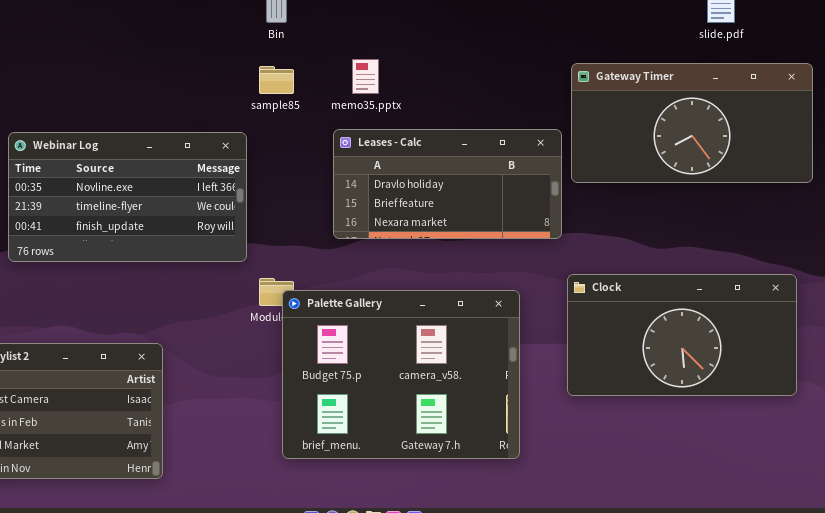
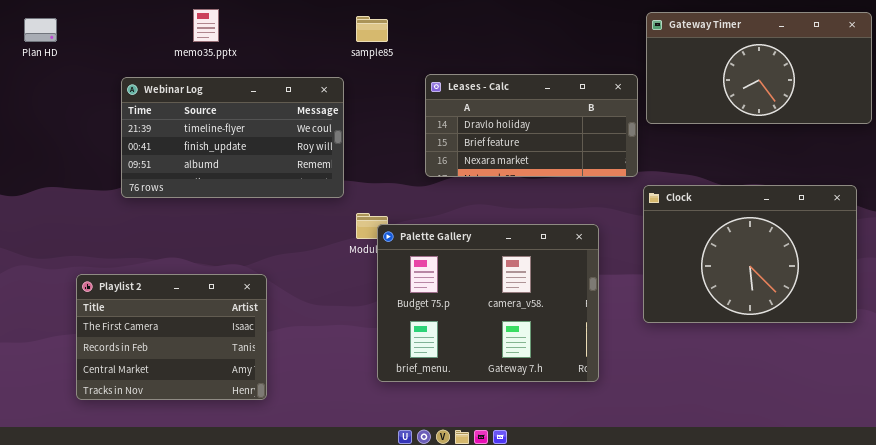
memo35.pptx: [352,59,379,94] -> [193,9,219,42], moved
Webinar Log: [8,132,247,262] -> [121,77,344,198], scrolled down 1 row
Clock: [567,274,797,396] -> [643,185,857,323], resized

